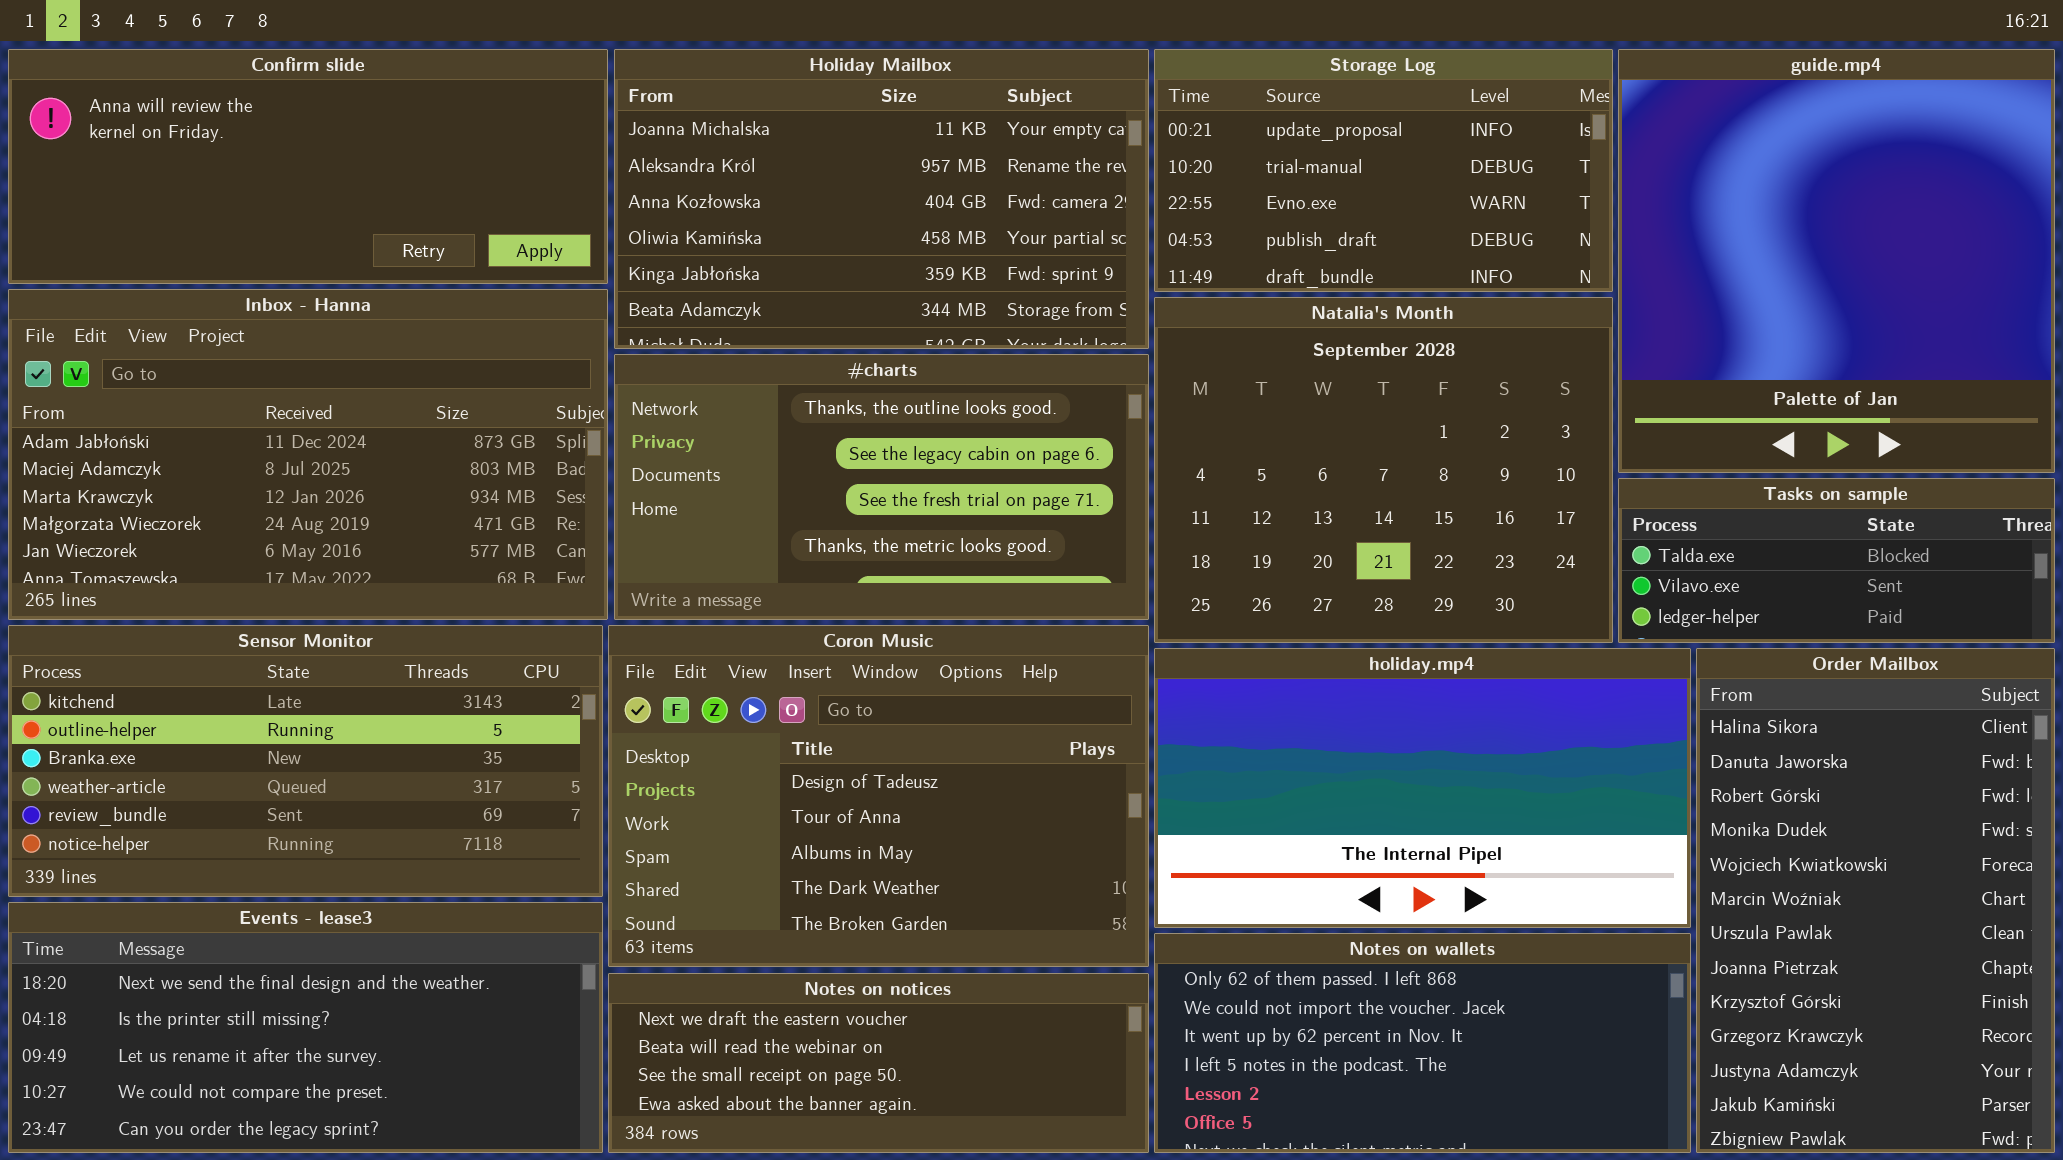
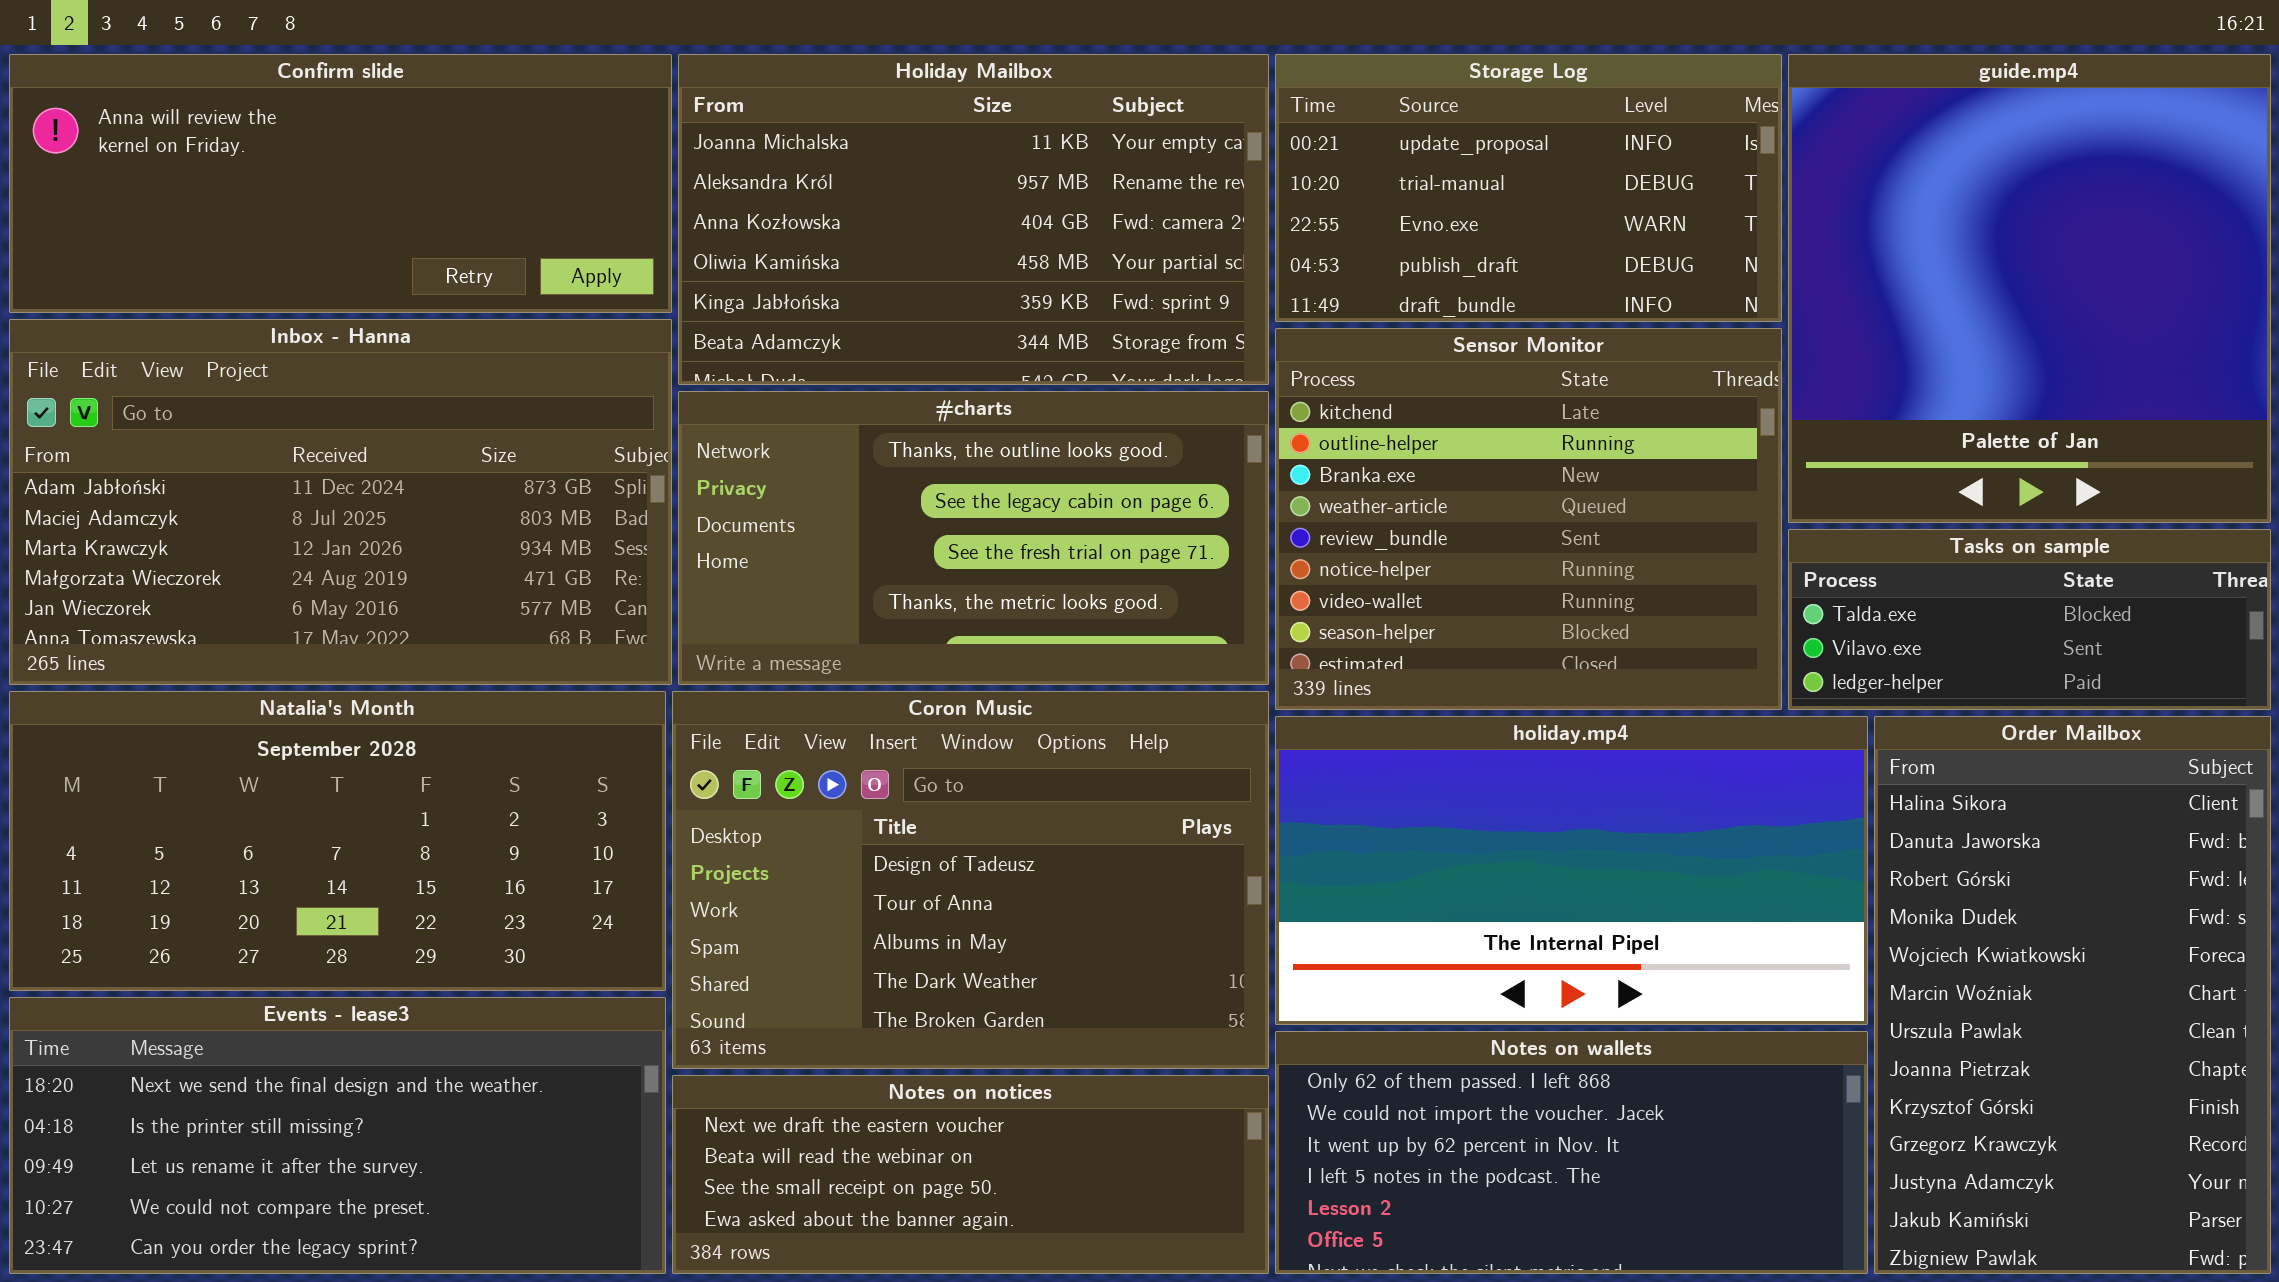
Natalia's Month: [1154,297,1613,643] -> [9,691,666,991], moved, resized
Sensor Monitor: [8,625,603,897] -> [1275,328,1782,710], moved, resized

